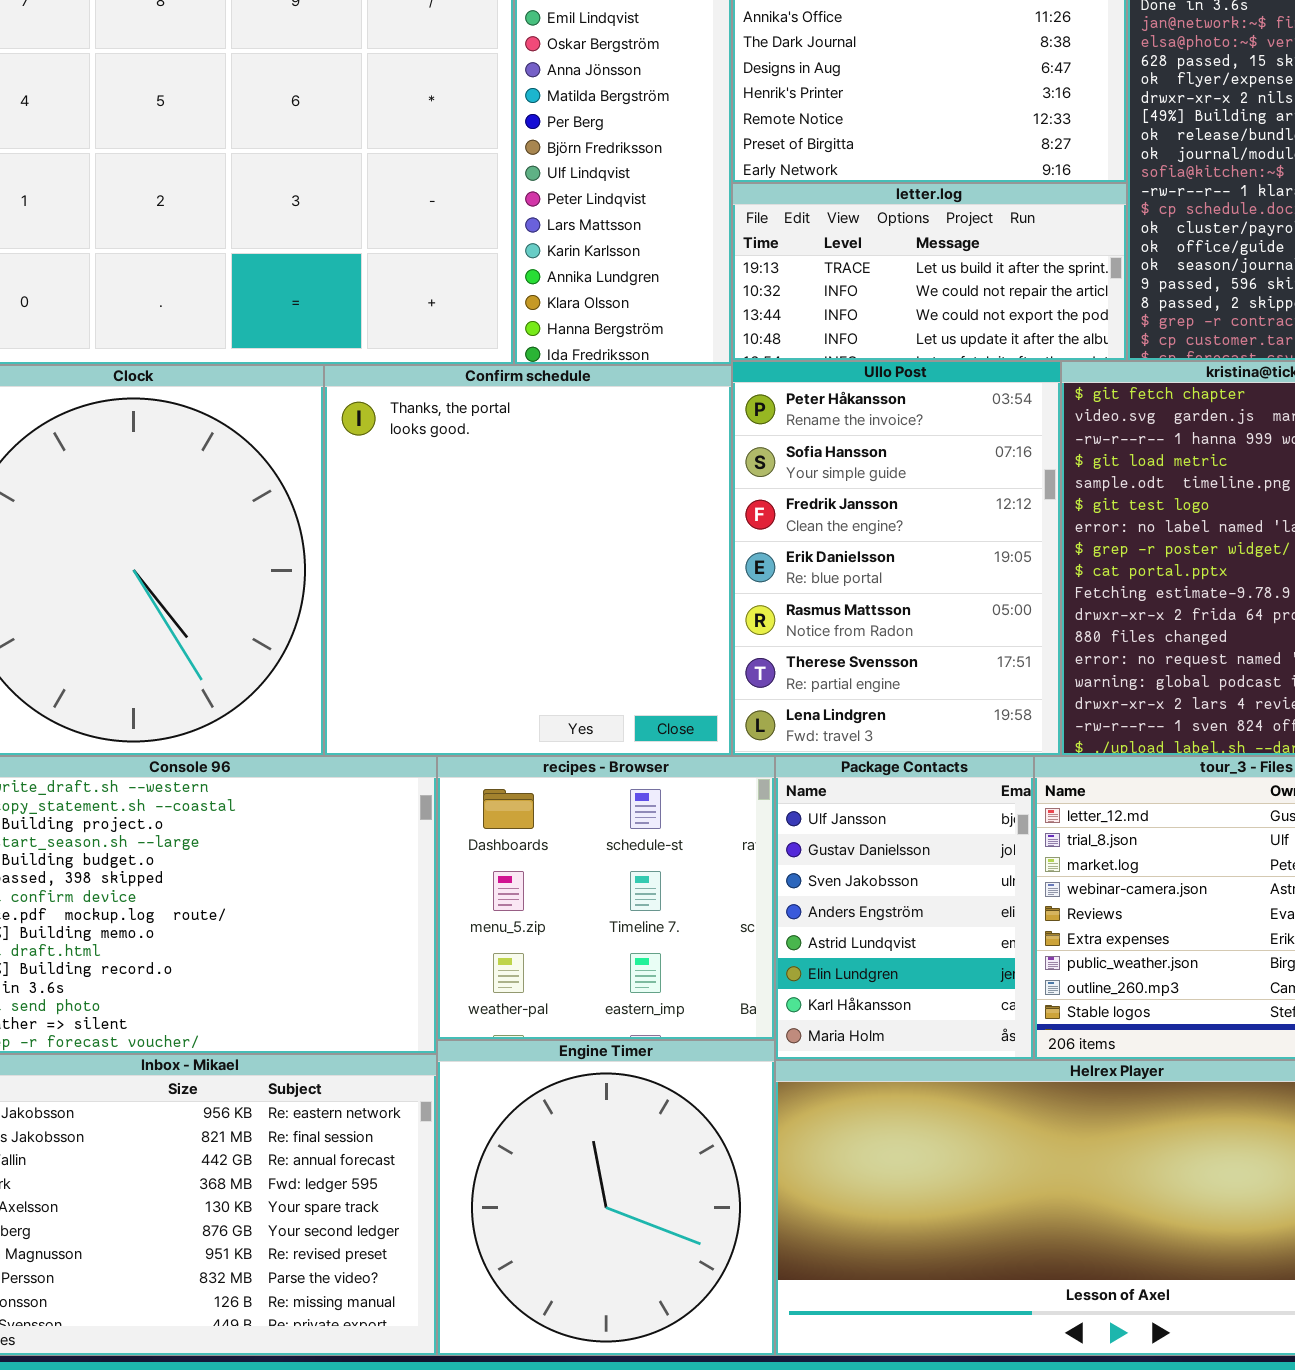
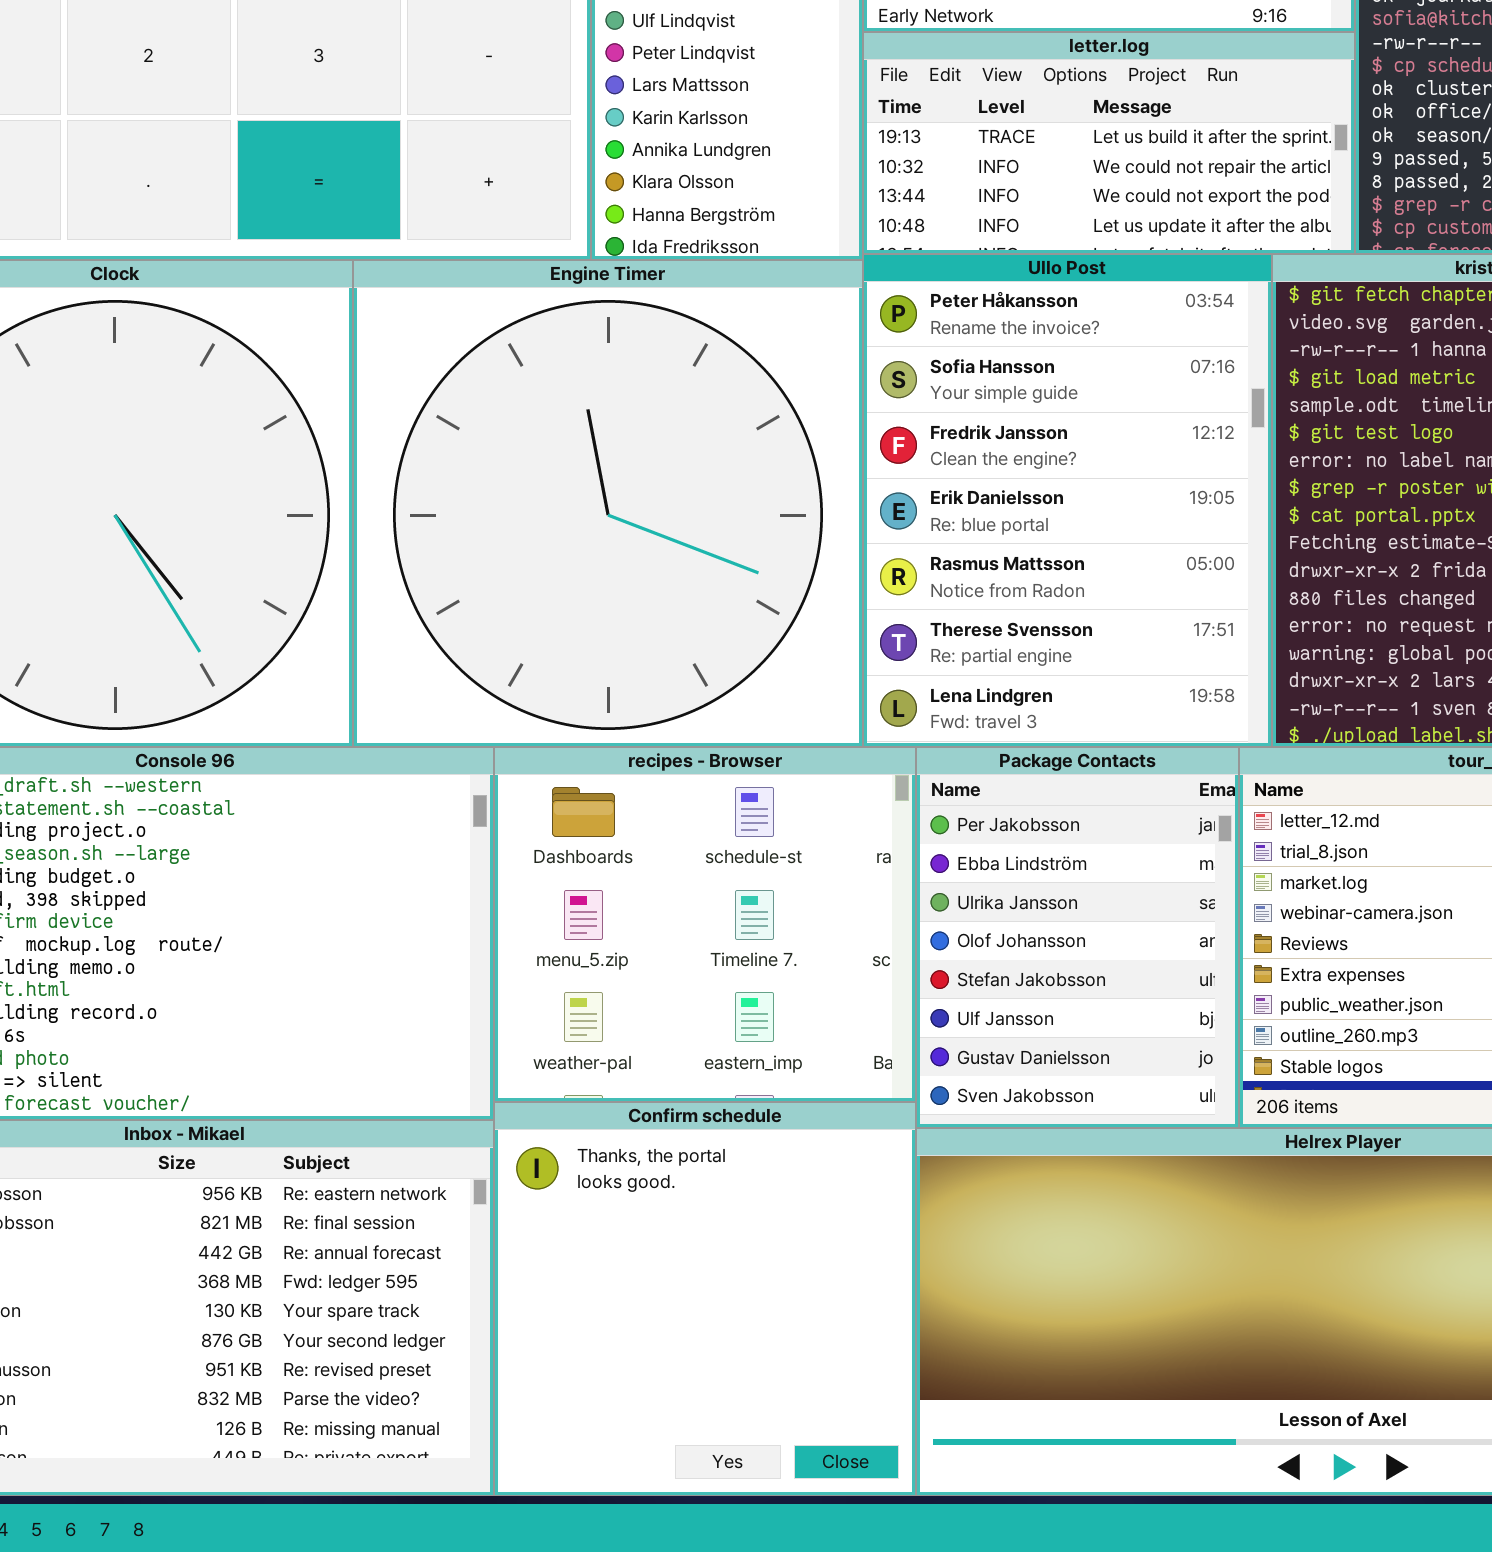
Confirm schedule: [324,365,732,756] -> [494,1102,916,1496], moved, resized
Package Contacts: [775,756,1034,1060] -> [916,747,1239,1128], scrolled up 5 rows
Engine Timer: [437,1040,775,1356] -> [353,260,863,747], moved, resized

